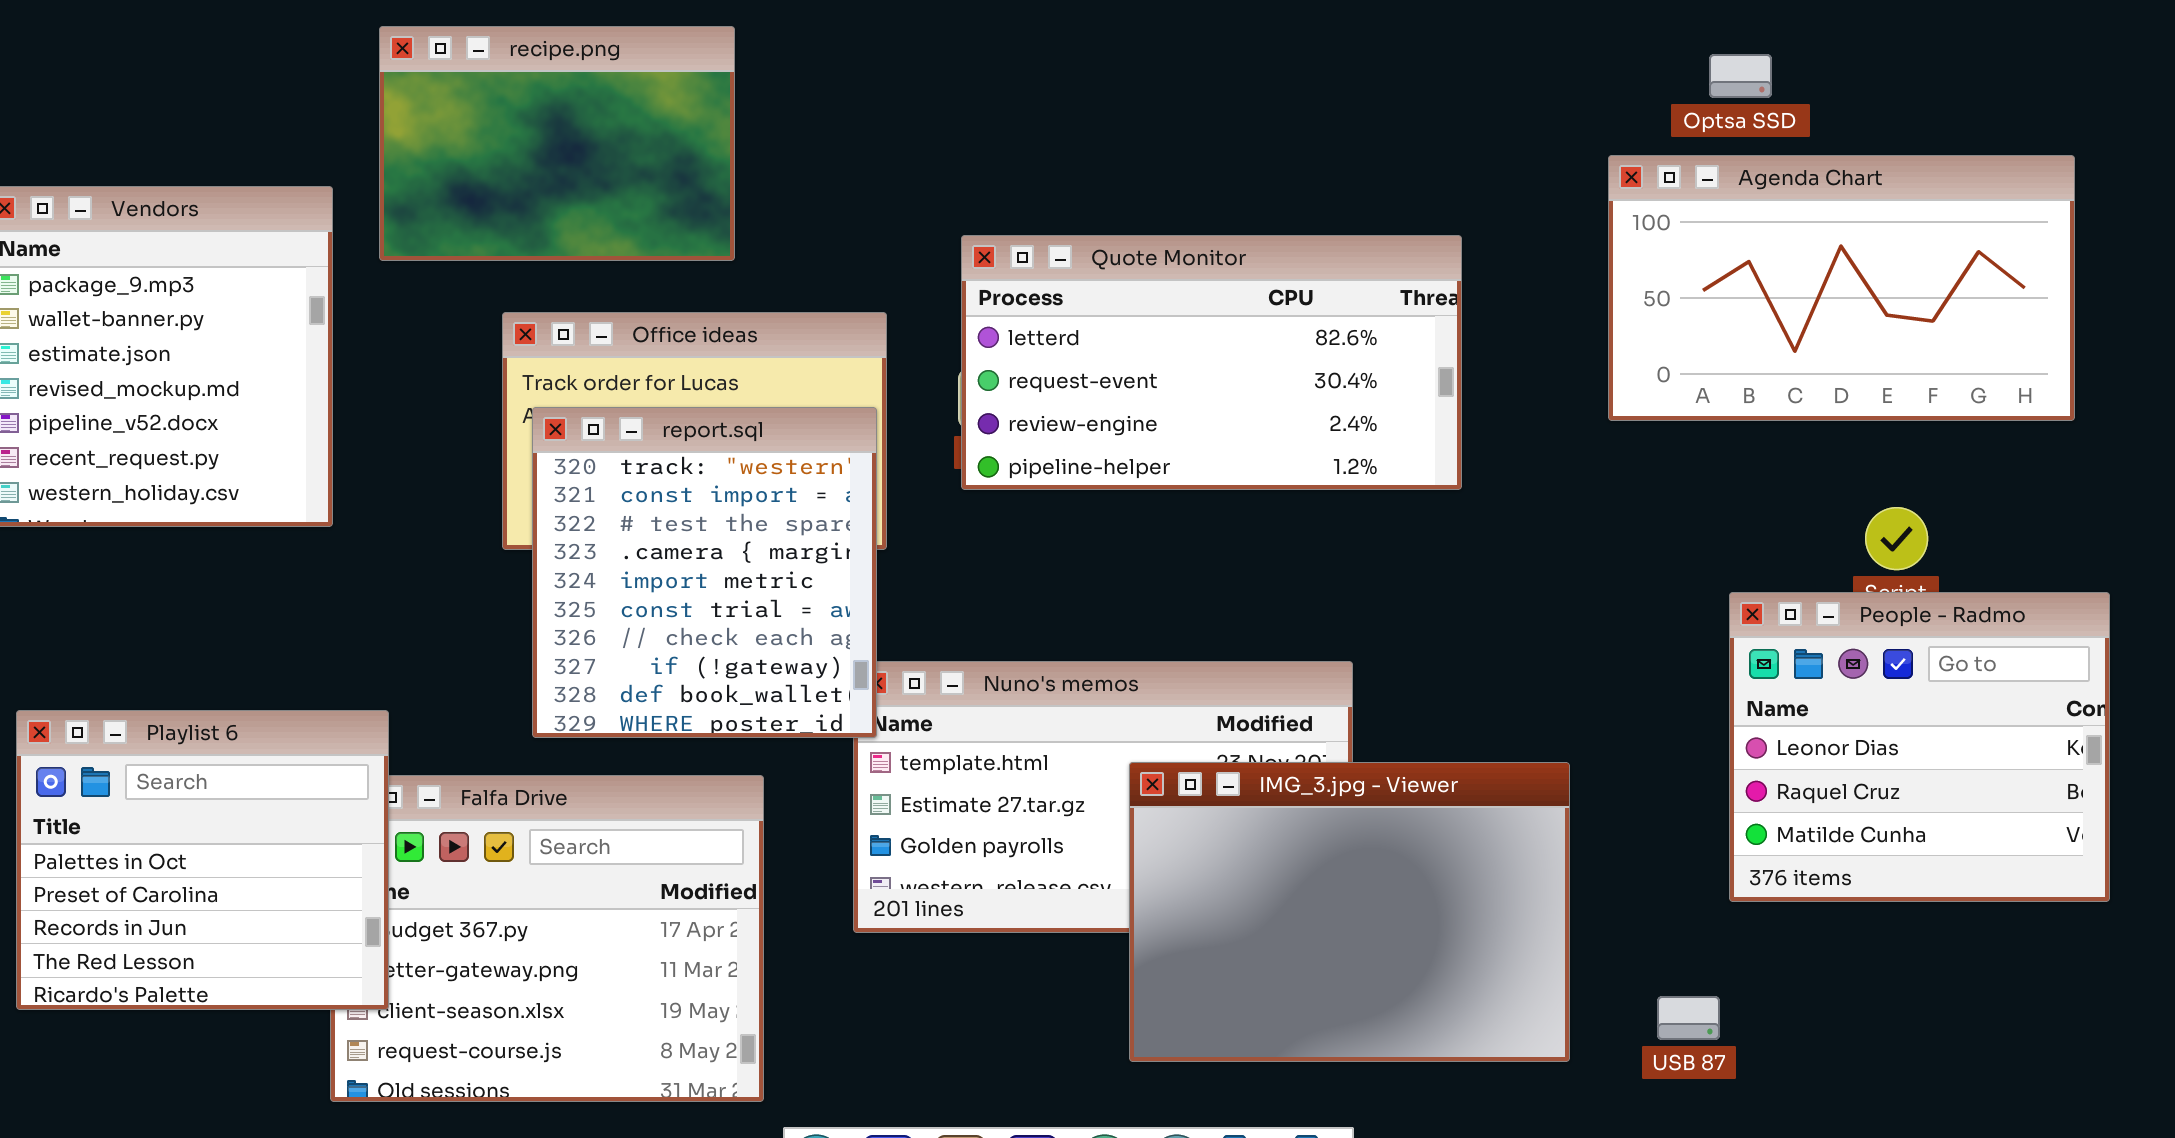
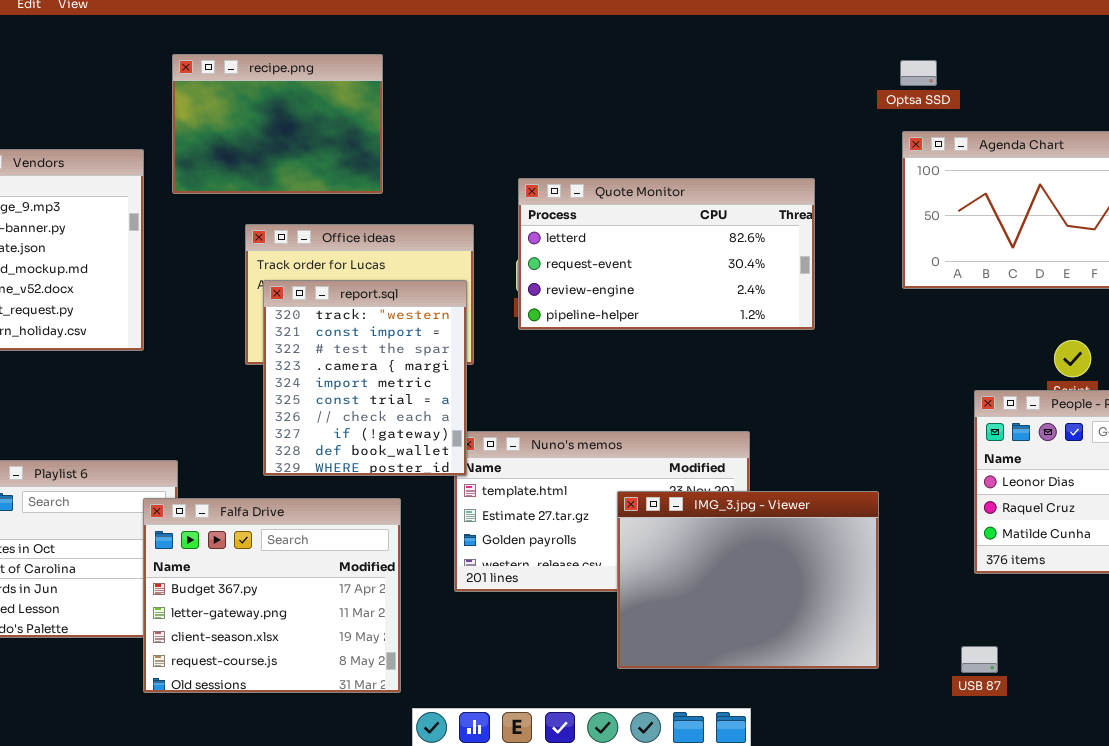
Optsa SSD: [1709,54,1772,98] -> [900,60,937,86], moved
Falfa Drive: [330,775,764,1102] -> [143,498,401,693], raised
USB 87: [1657,996,1720,1040] -> [961,646,998,673], moved

